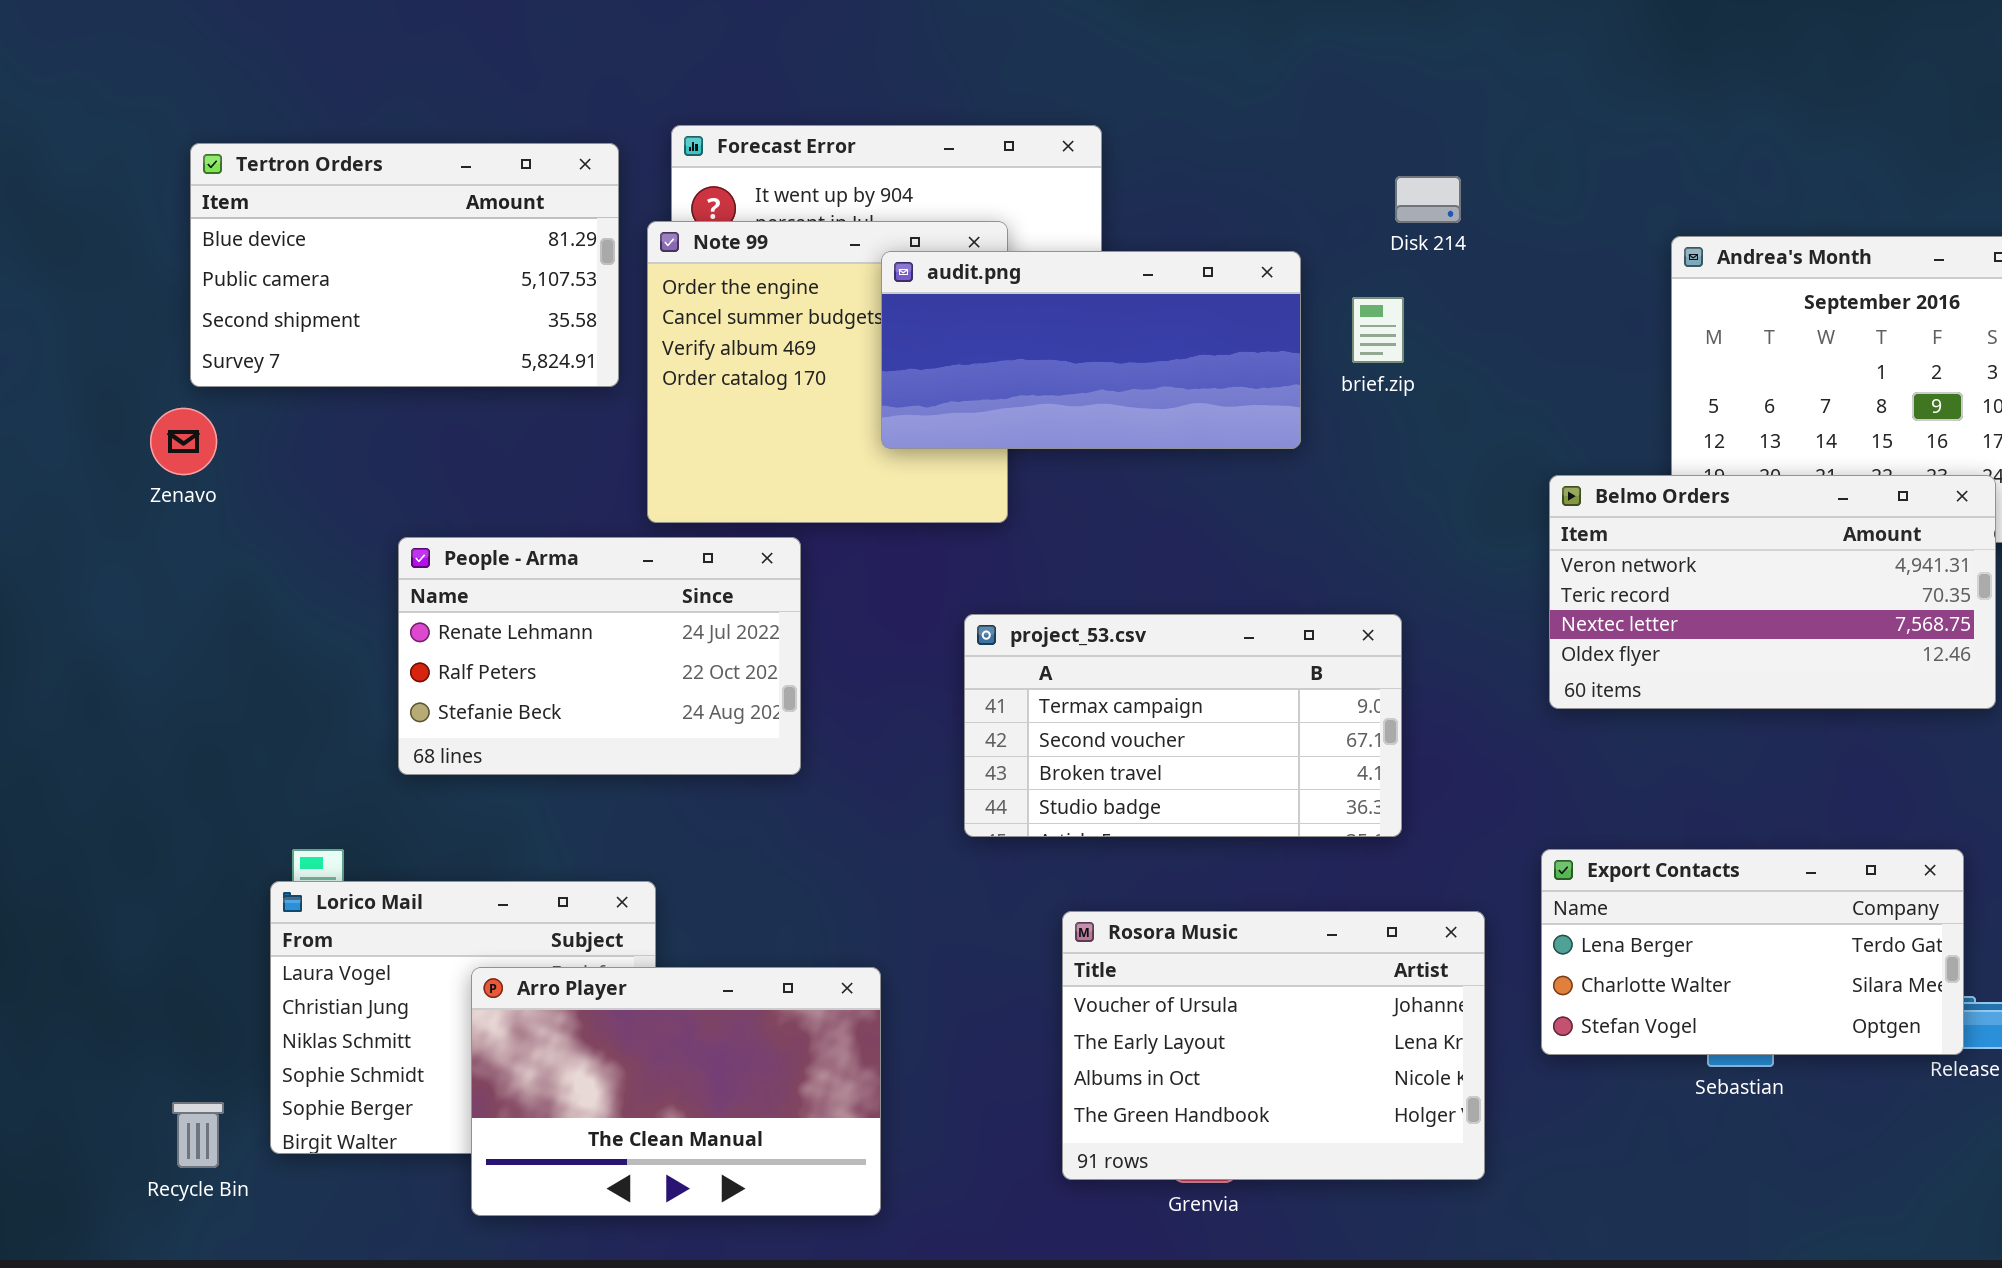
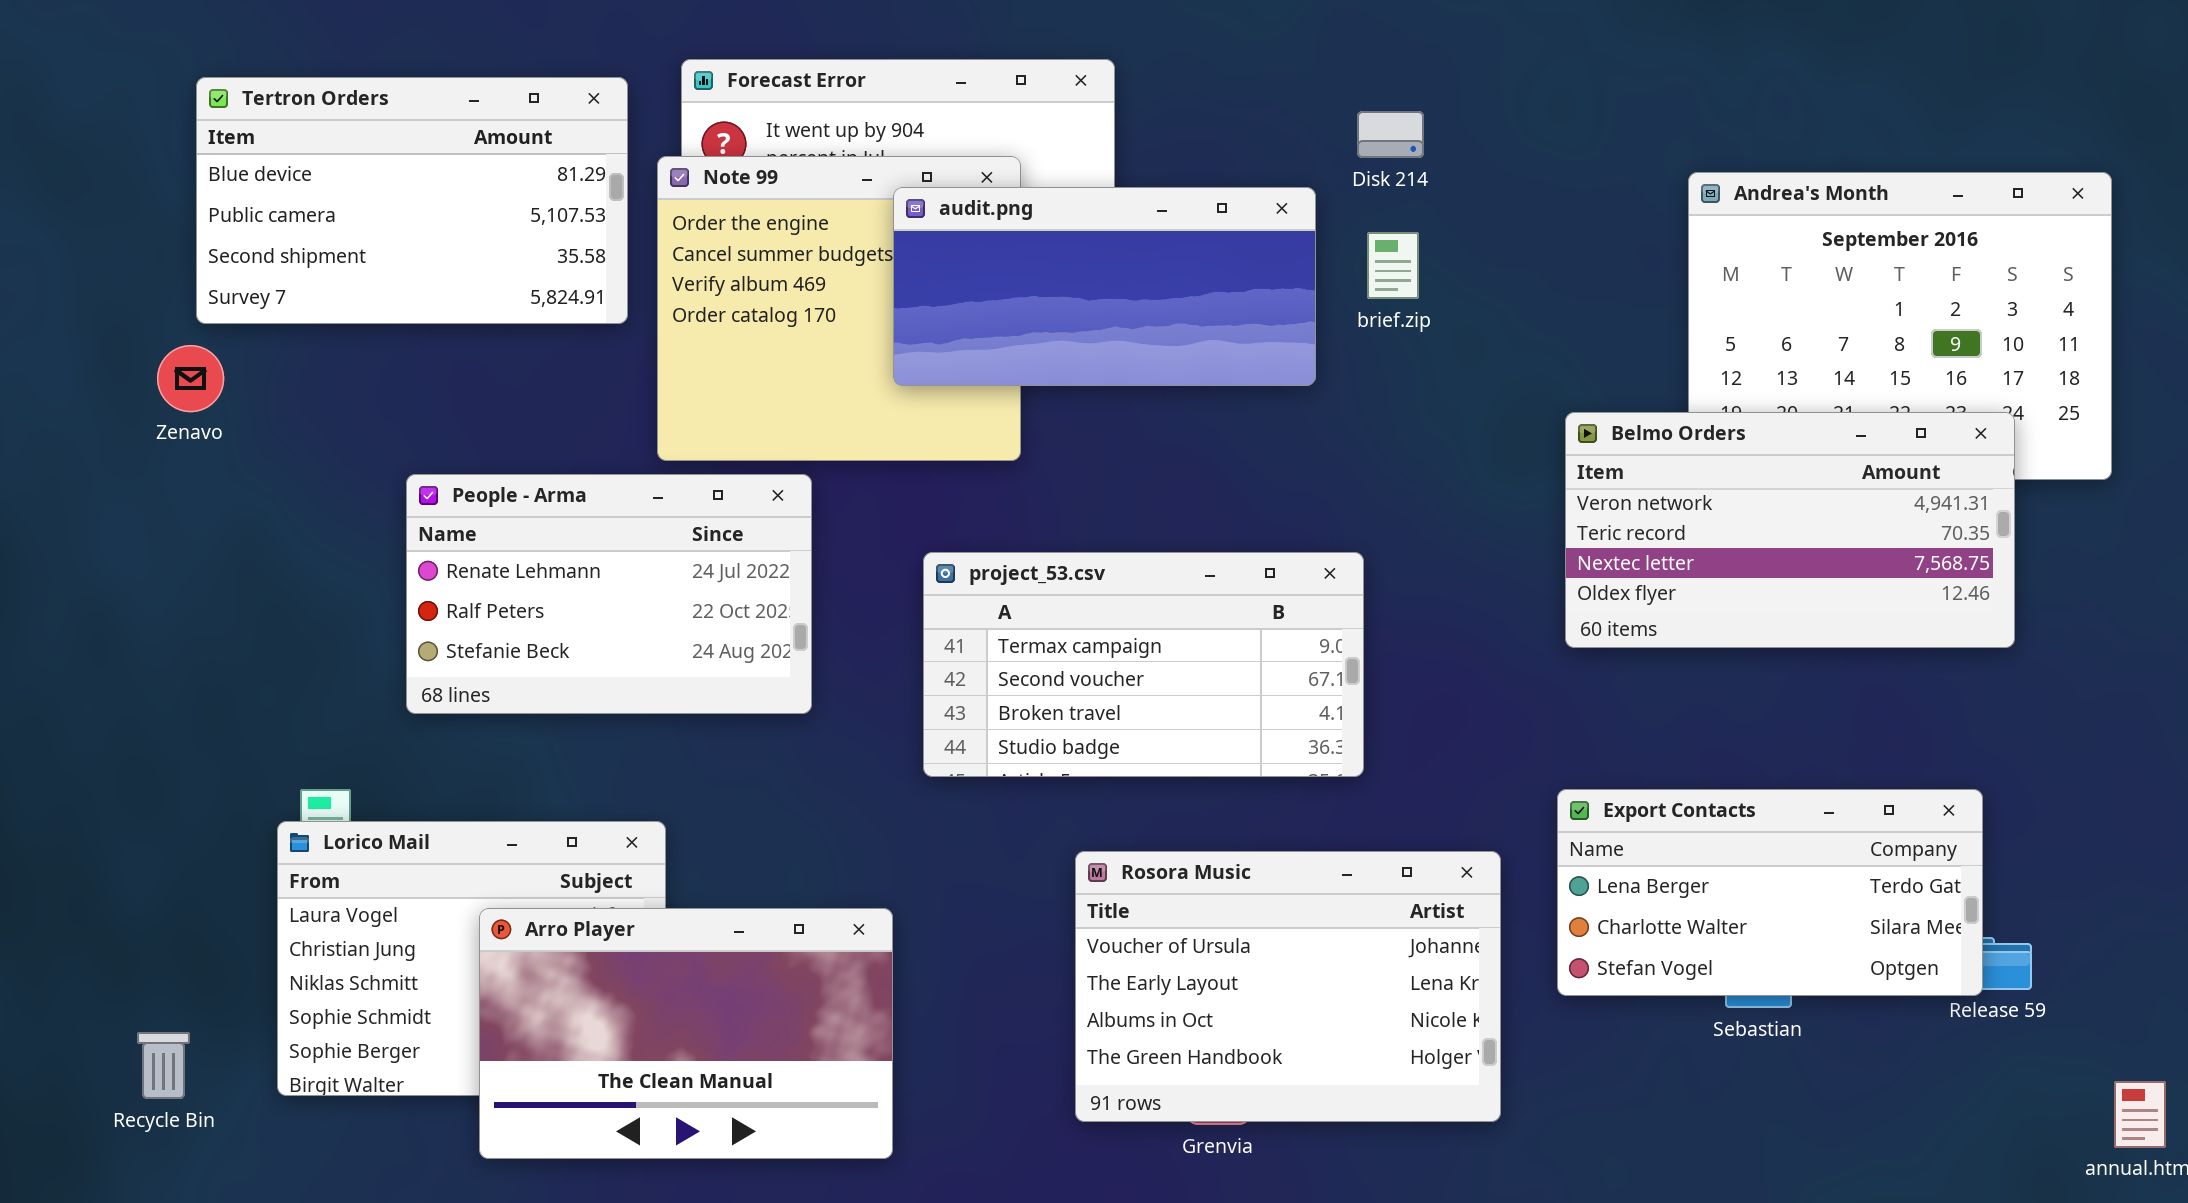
Disk 214: [1395,176,1461,223] -> [1357,111,1424,158], moved
project_53.csv: [964,614,1402,837] -> [923,552,1364,777], moved
Recycle Bin: [172,1102,224,1168] -> [137,1032,190,1099], moved

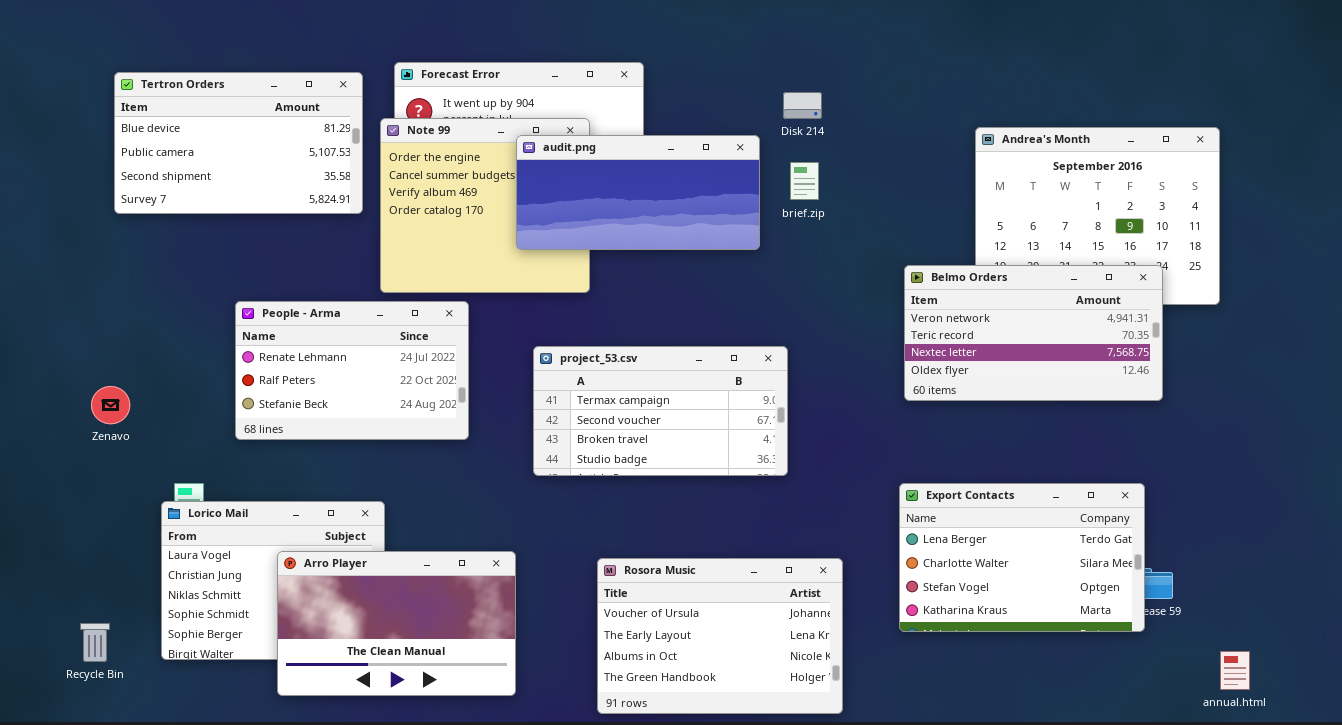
Zenavo: [157,345,224,412] -> [91,386,130,424], moved
Export Contacts: [1557,789,1983,996] -> [899,483,1145,632], resized
Rosora Music: [1075,851,1501,1122] -> [597,558,843,714], moved

